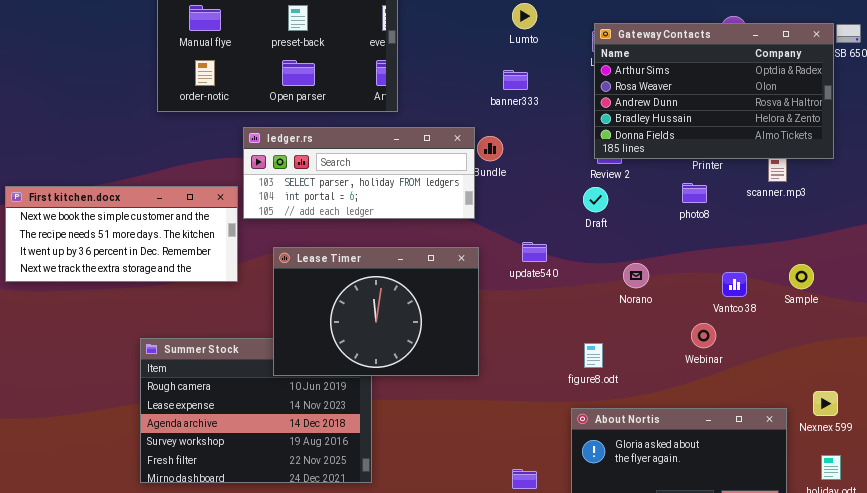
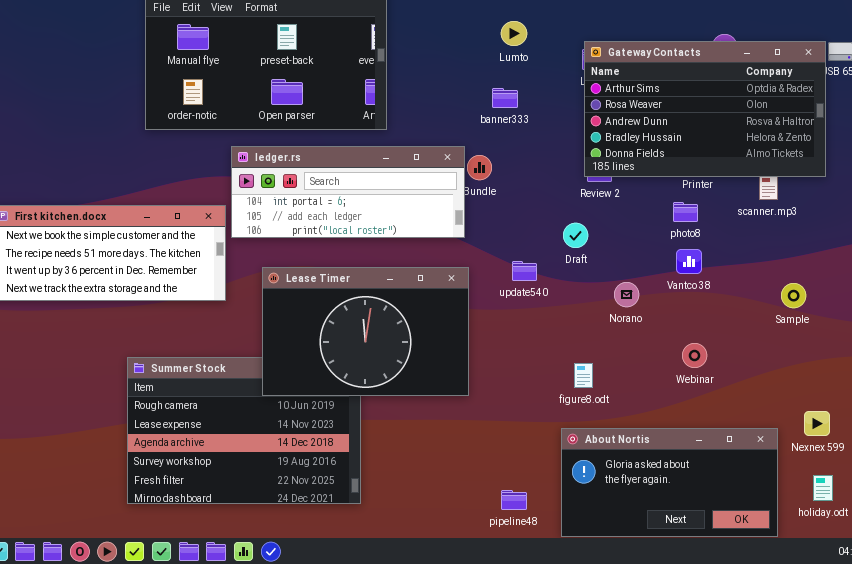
ledger.rs: [243,127,475,219] -> [231,146,465,238], scrolled down 1 row
Draft: [583,187,608,212] -> [563,223,588,248], moved
Vantco 38: [722,272,747,297] -> [676,249,702,274], moved

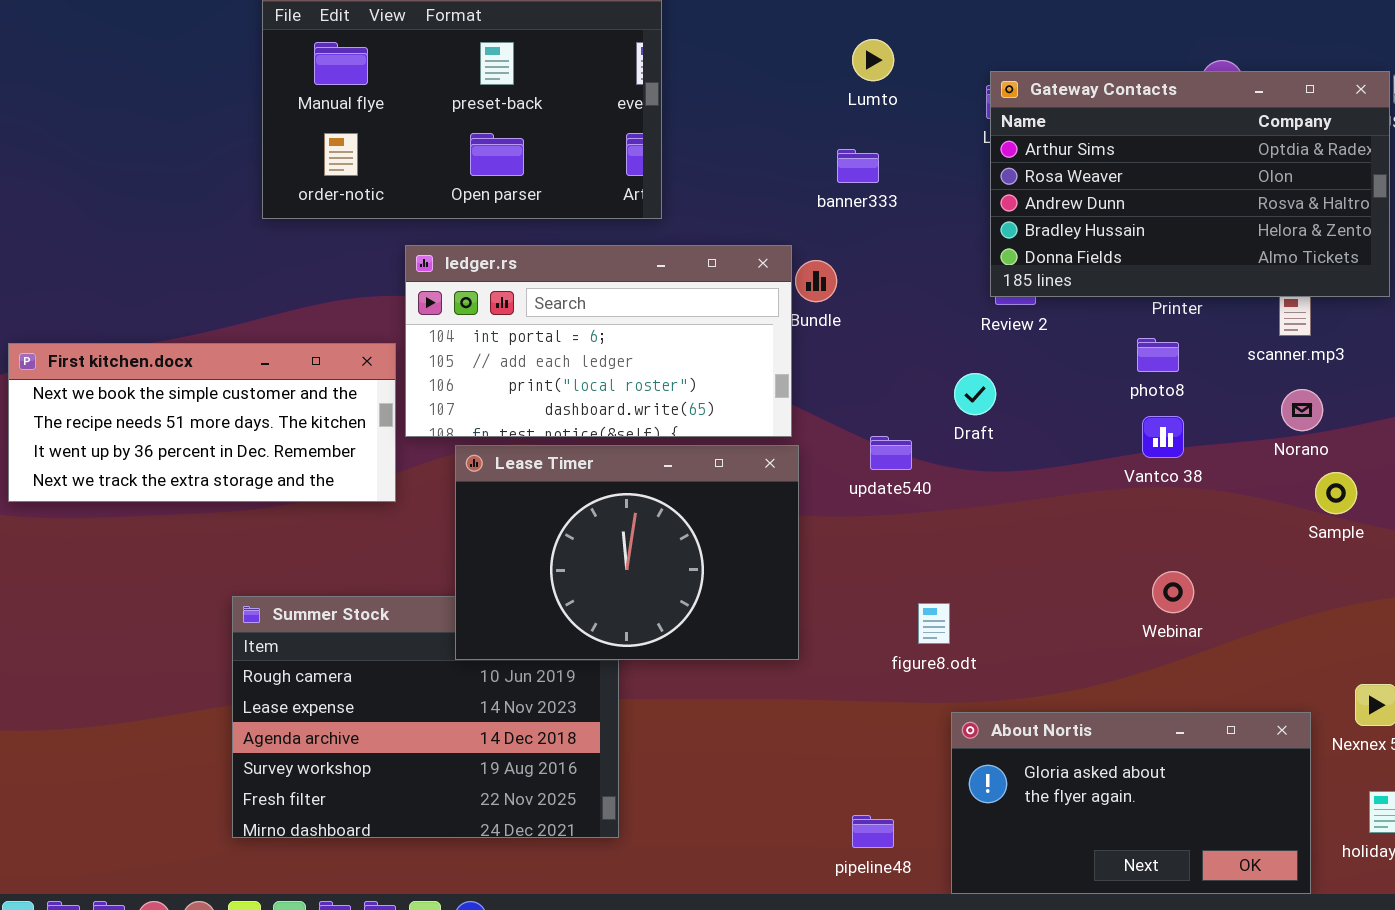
ledger.rs: [231,146,465,238] -> [405,245,792,437], resized
Norano: [614,282,639,307] -> [1281,389,1323,431], moved
figure8.odt: [574,363,593,388] -> [918,603,950,644], moved

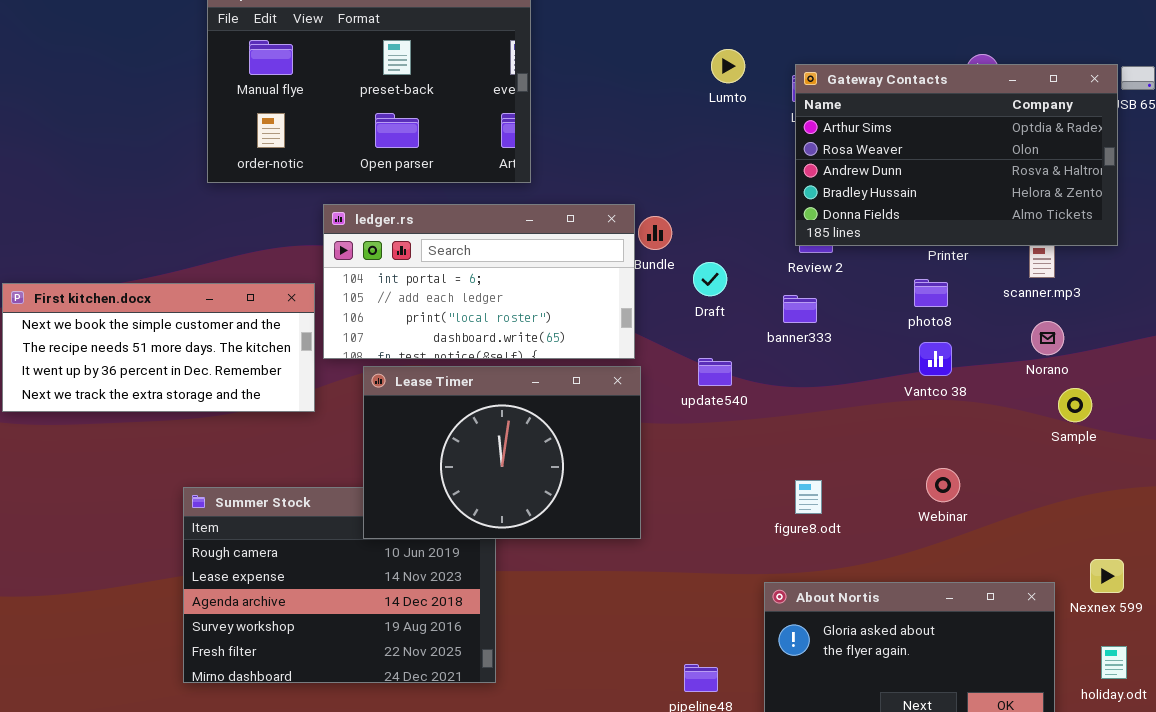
Lumto: [852,39,894,81] -> [711,49,745,83], moved
banner333: [837,149,879,183] -> [783,295,817,323], moved
Draft: [954,373,996,415] -> [693,262,727,296], moved
figure8.odt: [918,603,950,644] -> [795,480,822,514], moved

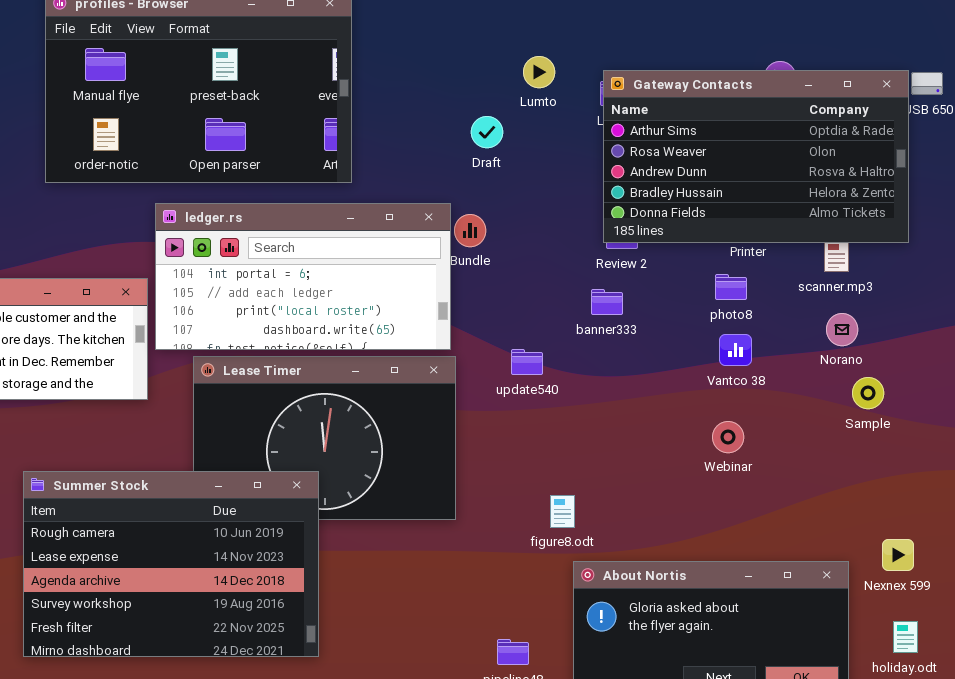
Draft: [693,262,727,296] -> [471,116,503,148], moved
Webinar: [926,468,960,502] -> [712,421,744,453], moved
figure8.odt: [795,480,822,514] -> [550,495,575,528], moved
Summer Stock: [183,487,496,683] -> [23,471,319,657], raised

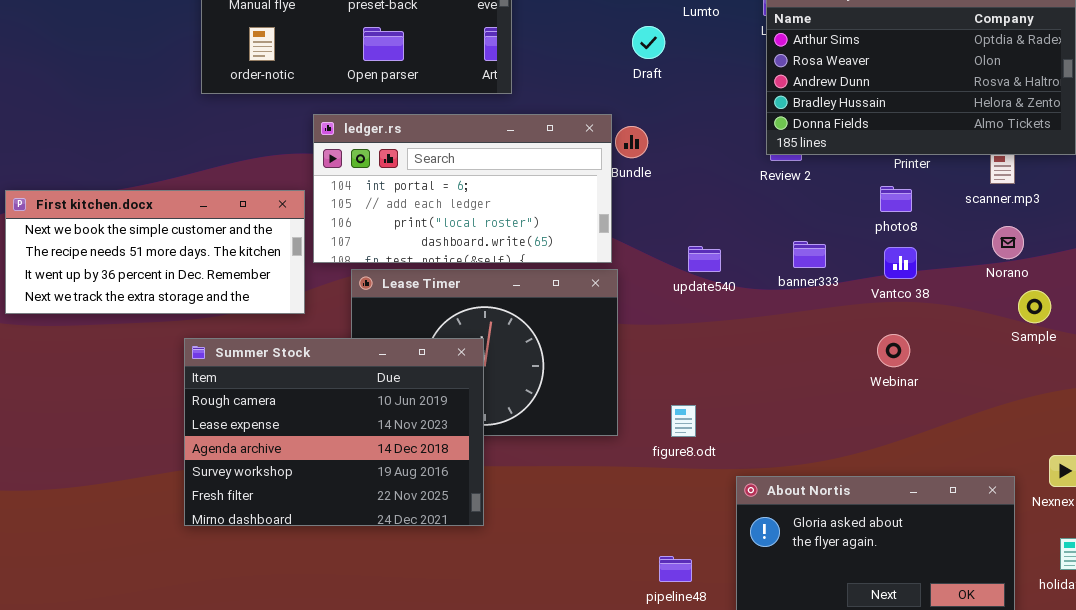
banner333: [591,289,623,315] -> [793,241,826,268], moved
update540: [511,349,543,375] -> [688,246,721,272], moved
Summer Stock: [23,471,319,657] -> [184,338,484,526], moved
figure8.odt: [550,495,575,528] -> [671,405,696,437], moved

